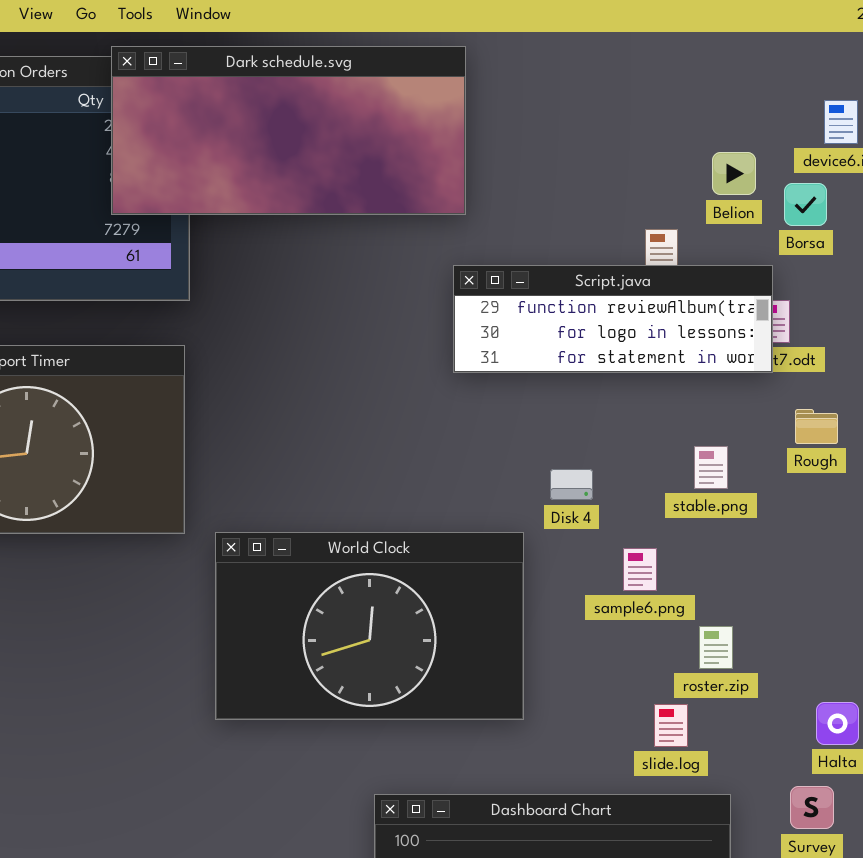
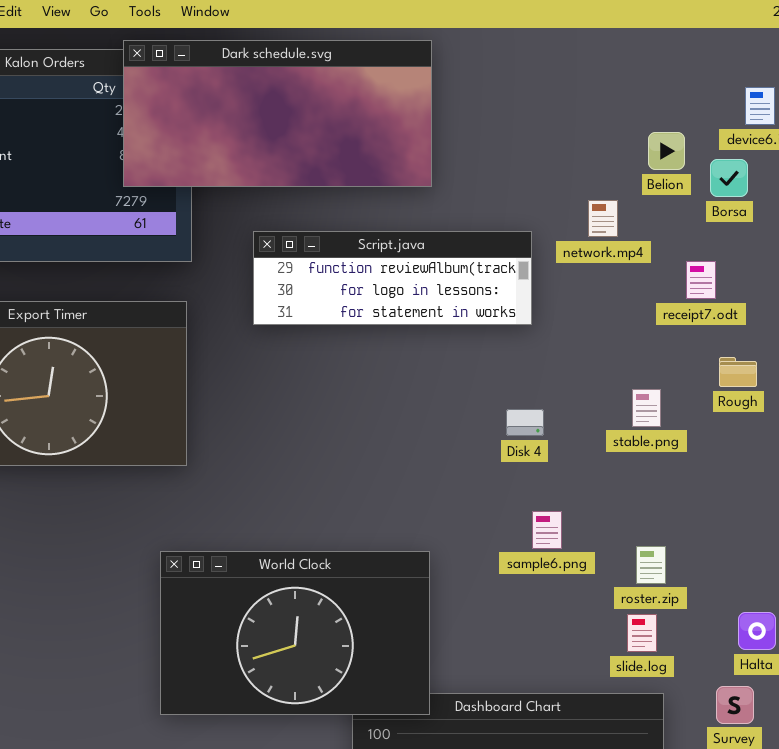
Script.java: [453,265,773,373] -> [253,231,532,325], moved
World Clock: [215,532,524,720] -> [160,551,430,715], moved
sample6.png: [623,548,657,591] -> [532,511,562,549], moved
slide.log: [654,704,688,747] -> [627,614,657,652], moved

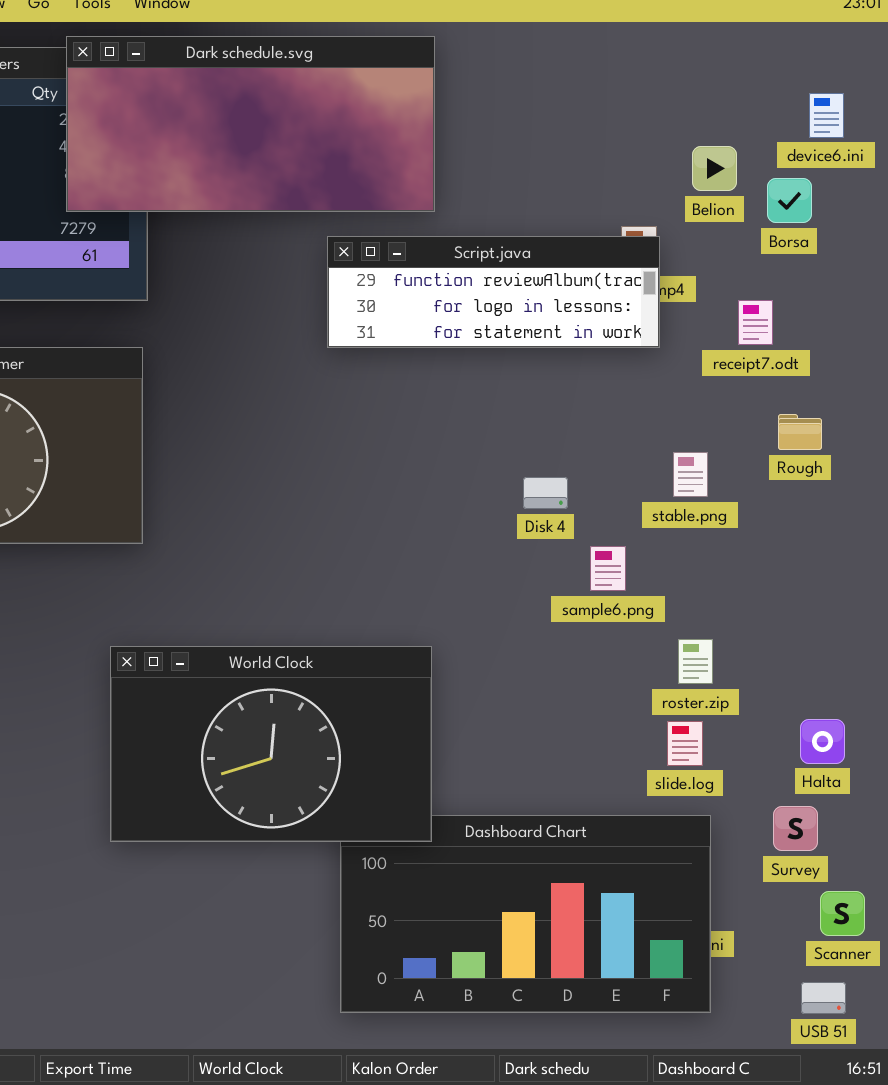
Script.java: [253,231,532,325] -> [327,236,660,348], moved
sample6.png: [532,511,562,549] -> [590,546,626,591], moved

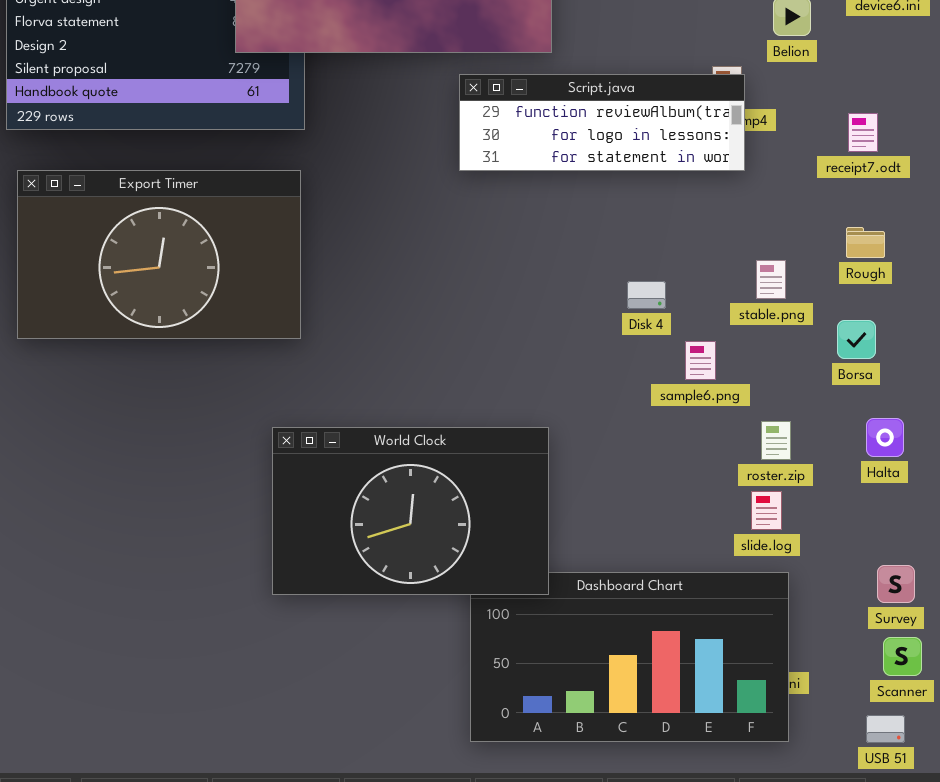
Borsa: [767,178,812,223] -> [837,320,876,359], moved
receipt7.odt: [738,300,773,345] -> [848,113,878,152], moved
Halta: [800,719,845,764] -> [866,418,904,457], moved
Survey: [773,806,818,851] -> [877,565,915,603], moved

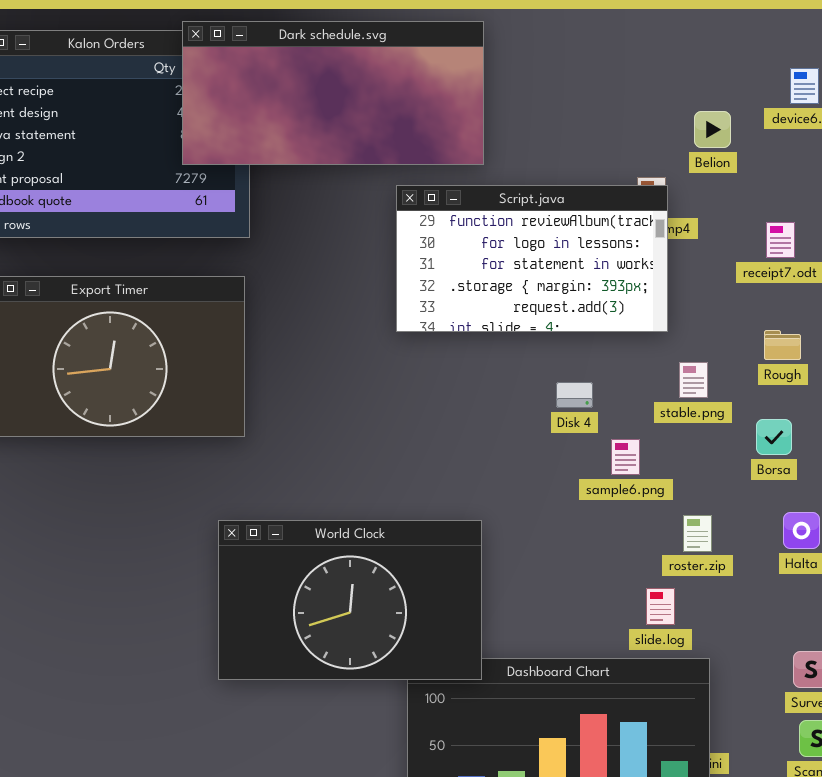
Script.java: [459,74,745,171] -> [396,185,668,332], resized
slide.log: [751,491,782,530] -> [646,588,675,625], moved

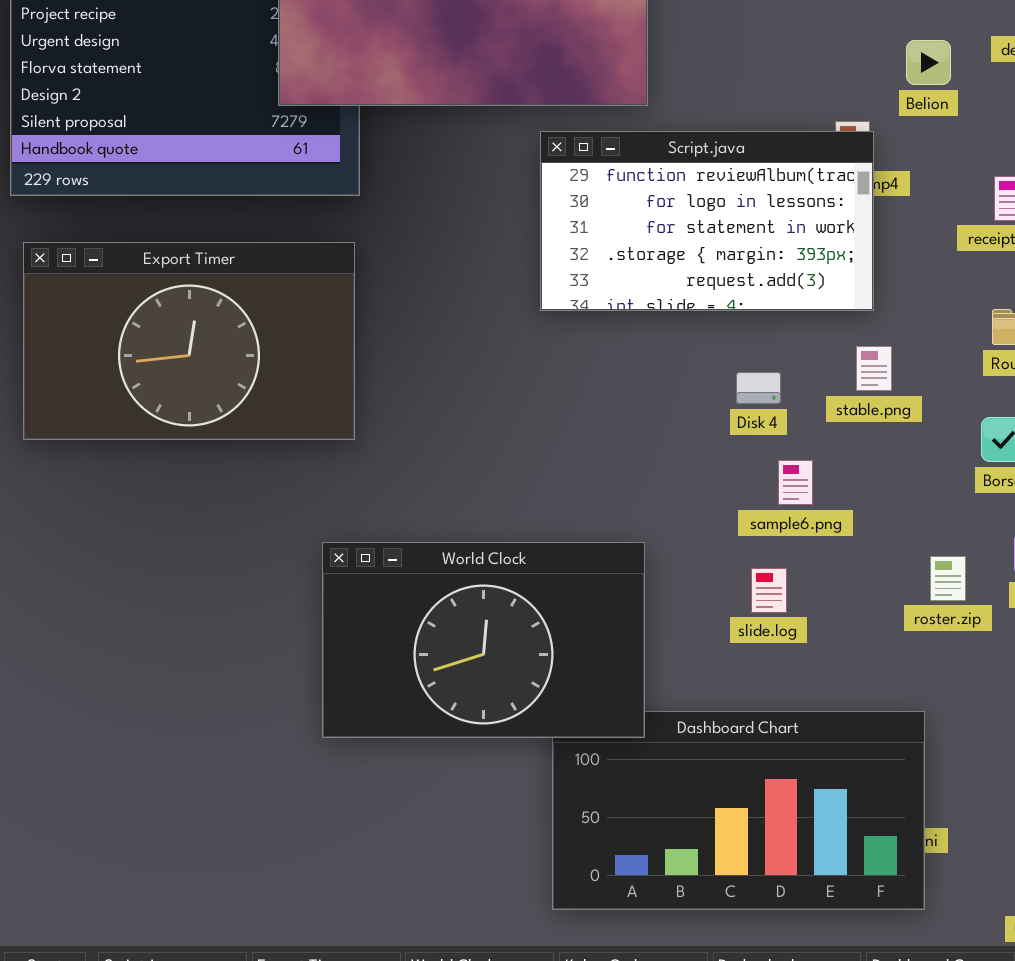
stable.png: [679,362,708,398] -> [856,346,892,391], moved
sample6.png: [611,439,640,475] -> [778,460,813,505], moved
roster.zip: [683,515,712,552] -> [930,556,966,601], moved
slide.log: [646,588,675,625] -> [751,568,787,613], moved

